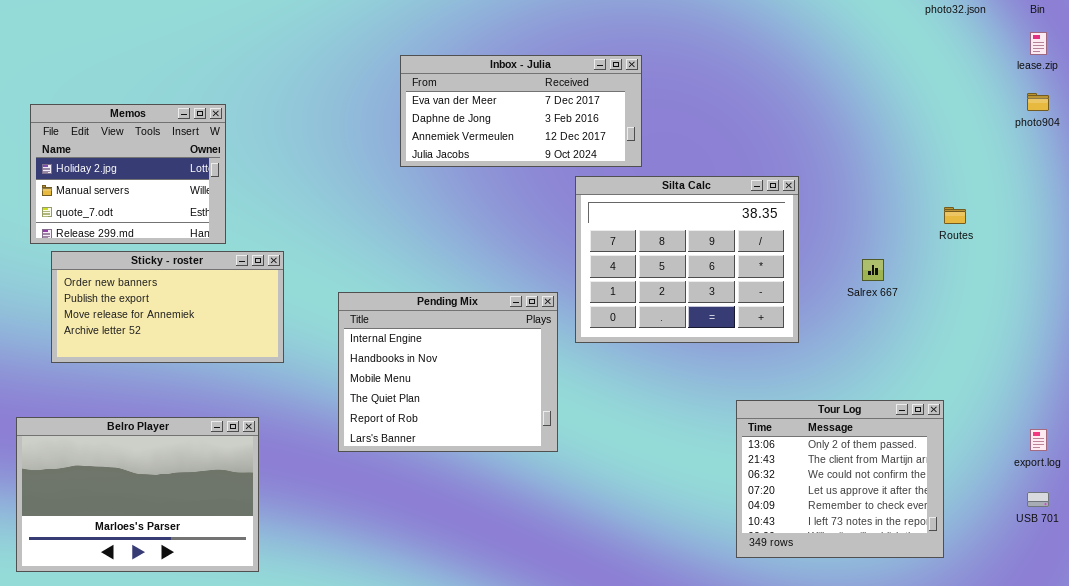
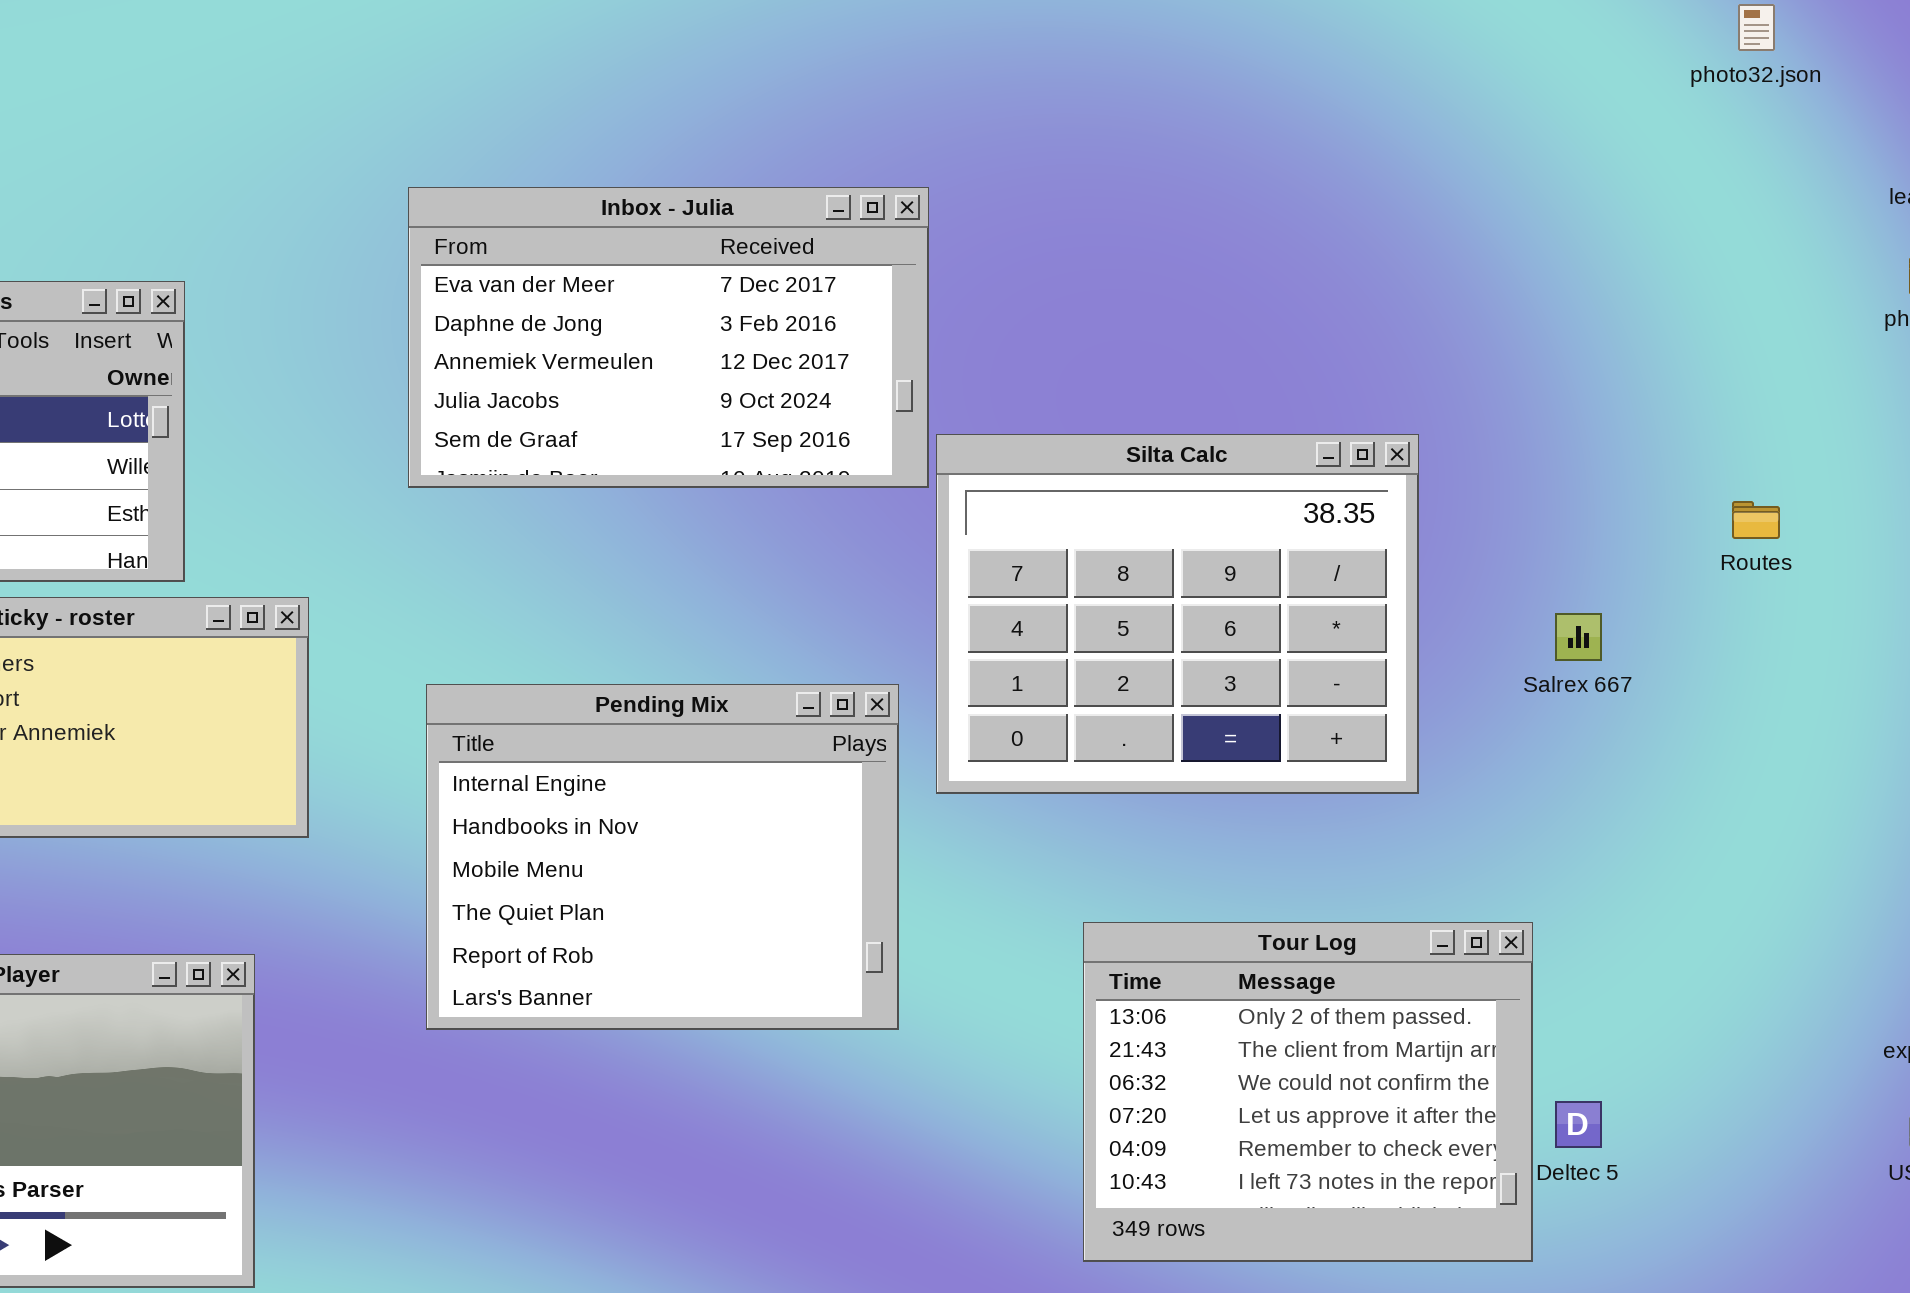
Inbox - Julia: [400,55,642,167] -> [408,187,929,488], moved, resized
Tour Log: [736,400,944,558] -> [1083,922,1533,1262], moved

